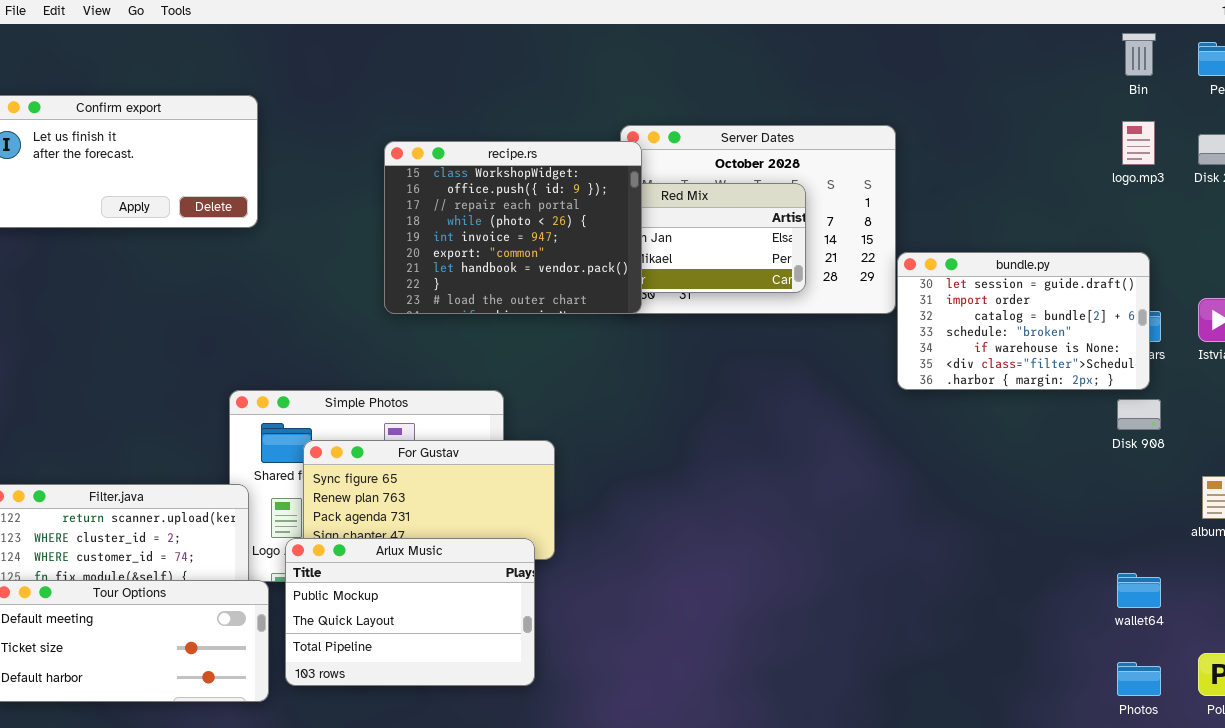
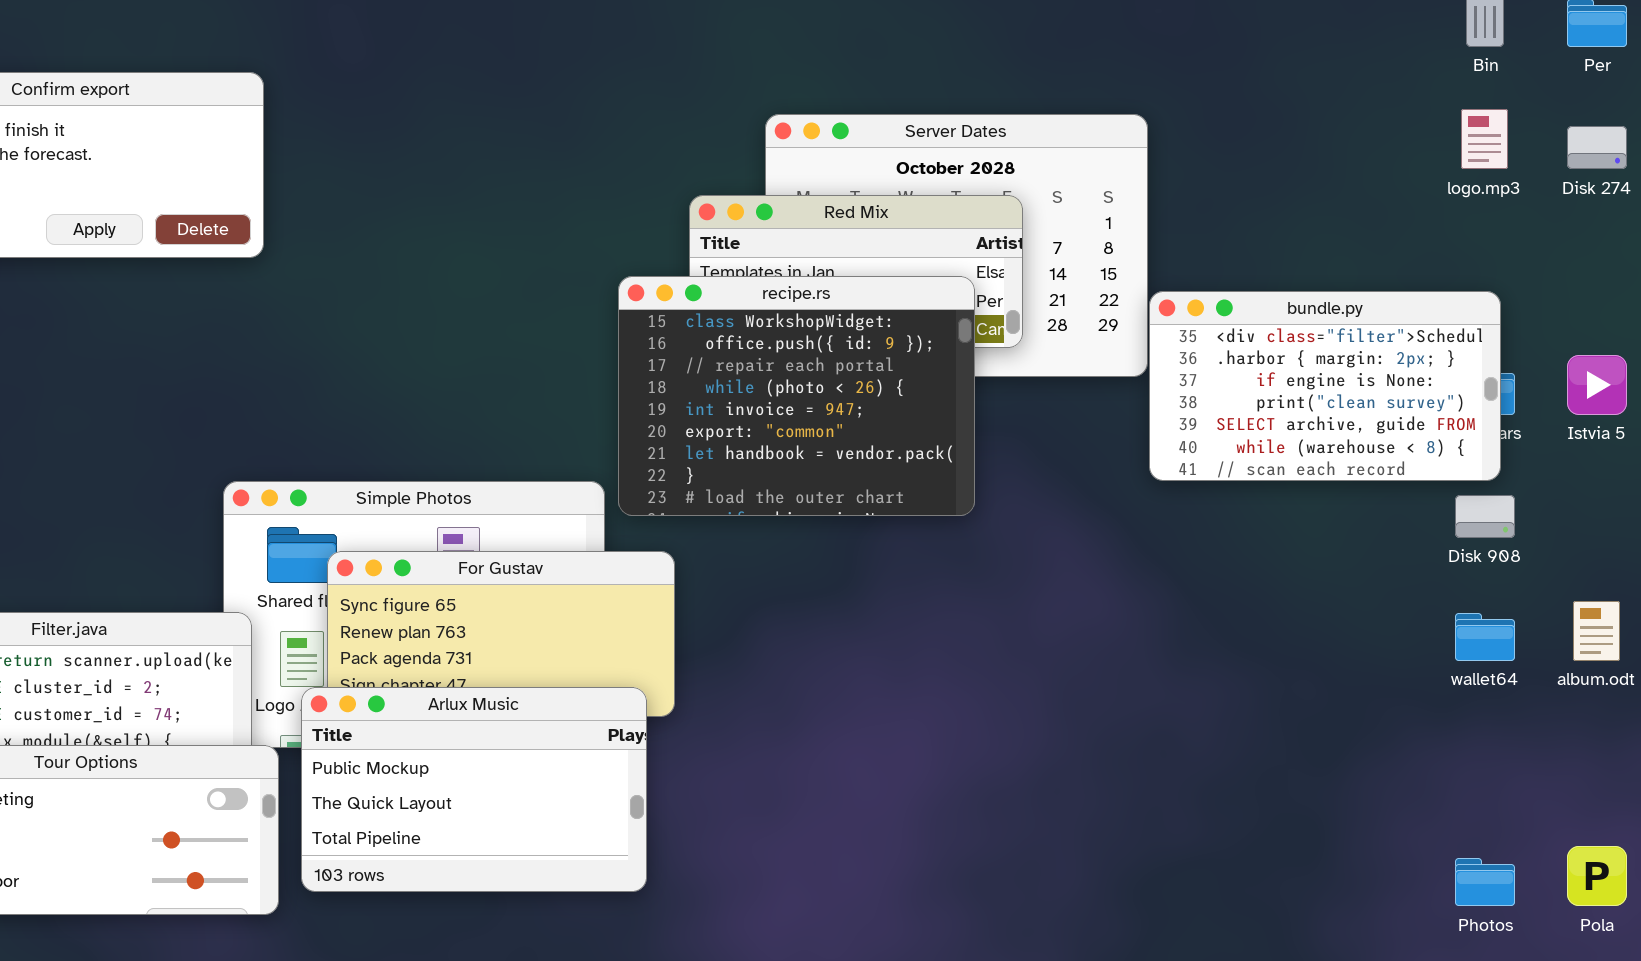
recipe.rs: [384,141,642,314] -> [618,276,975,516], moved
bundle.py: [897,252,1150,390] -> [1149,291,1501,481], scrolled down 5 rows
wallet64: [1117,573,1161,608] -> [1455,613,1515,661], moved

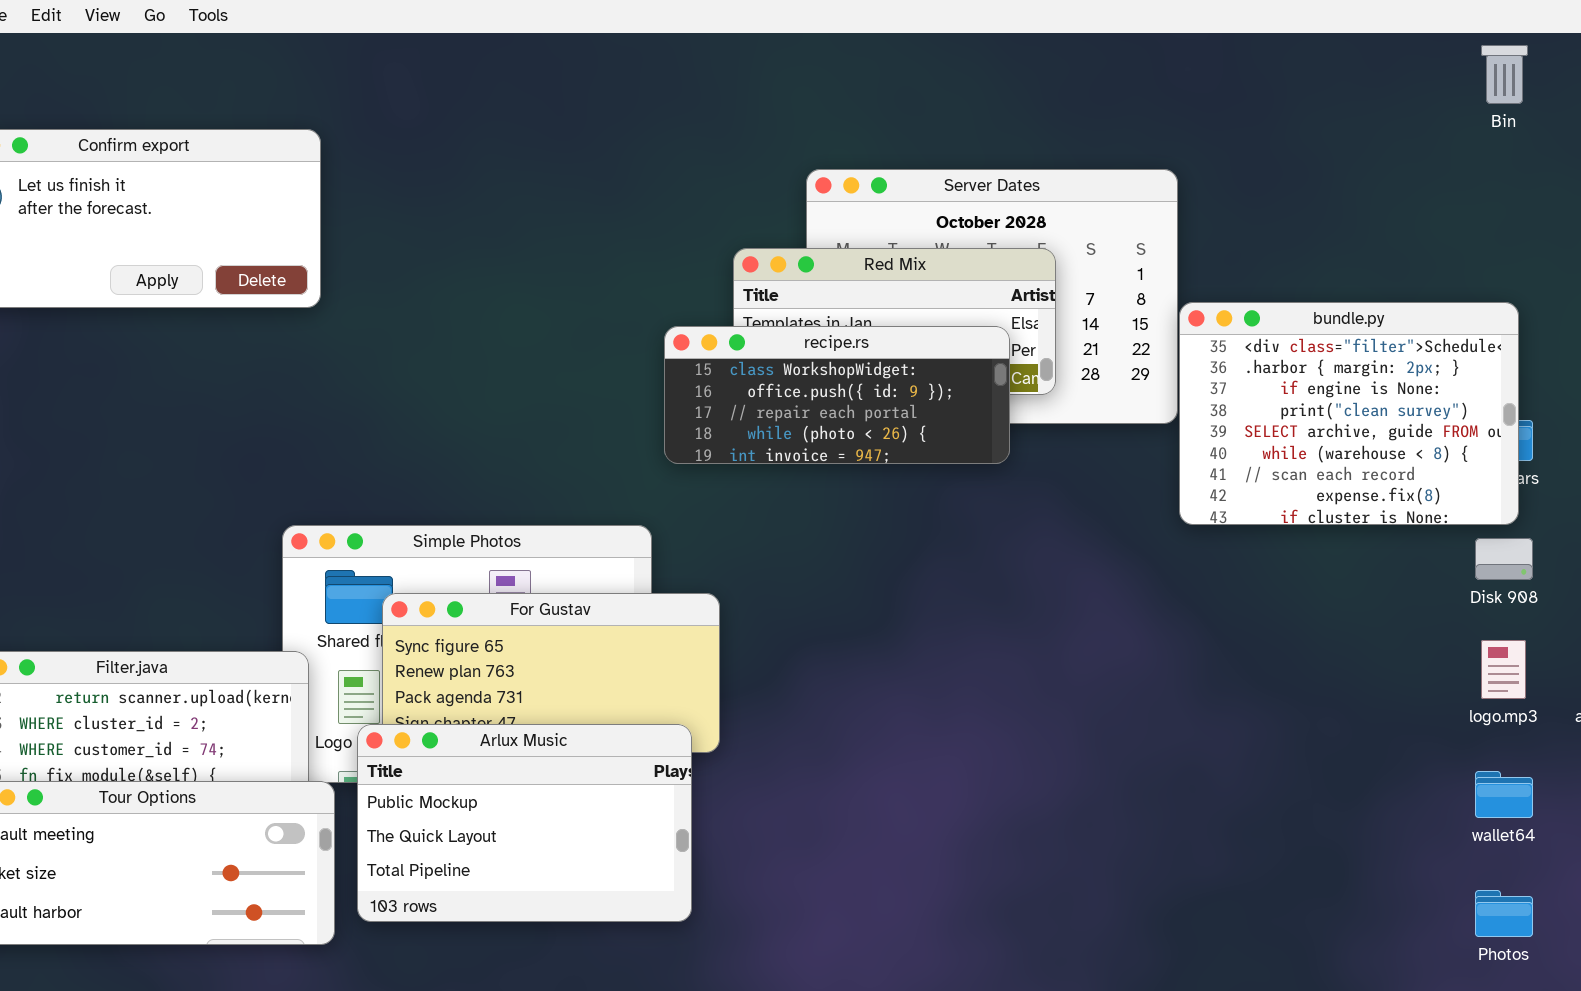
logo.mp3: [1461,109,1508,169] -> [1481,640,1526,699], moved
recipe.rs: [618,276,975,516] -> [664,326,1010,464], resized
bundle.py: [1149,291,1501,481] -> [1179,302,1519,525], resized
wallet64: [1455,613,1515,661] -> [1475,771,1533,818], moved

